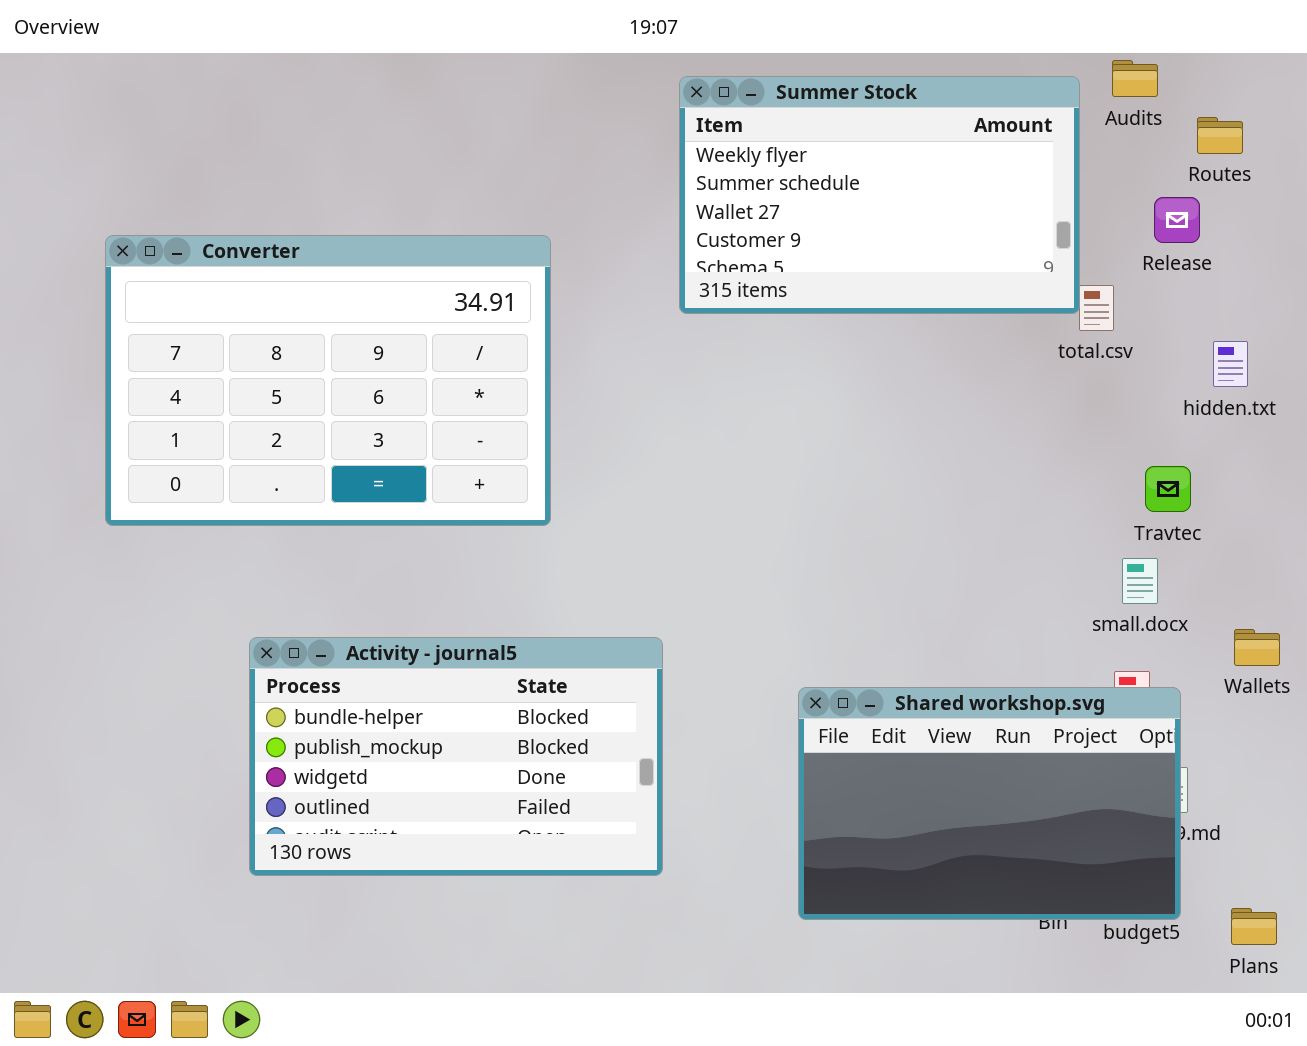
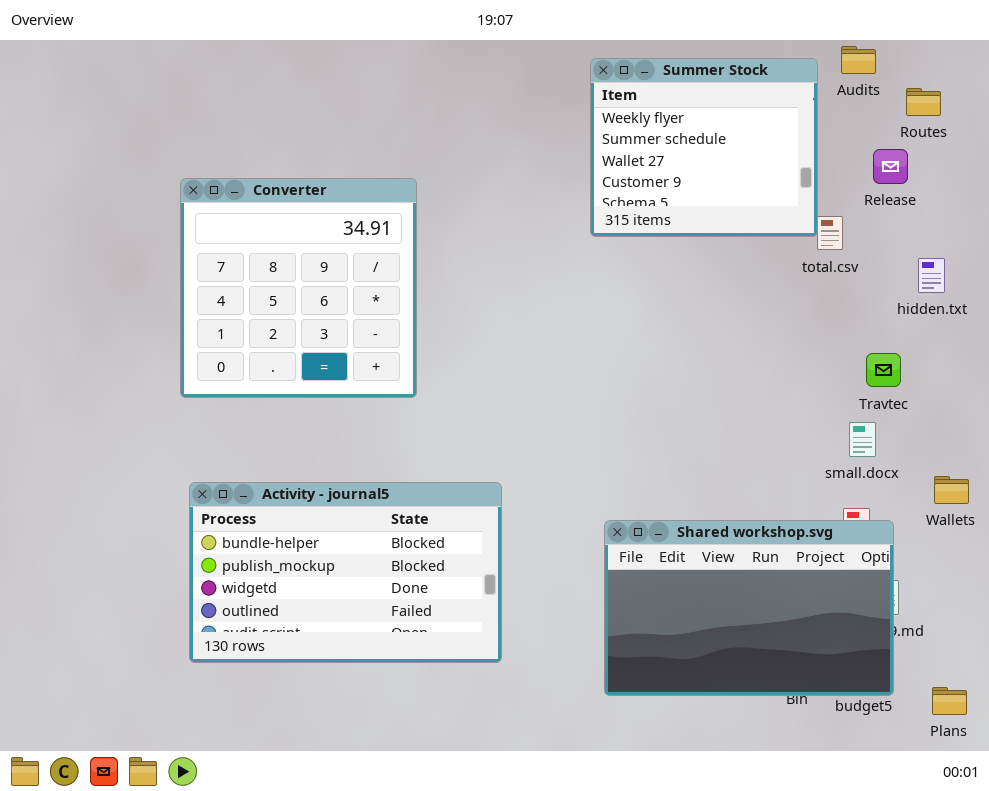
Summer Stock: [679,76,1080,314] -> [590,58,818,237], resized
Converter: [105,235,551,526] -> [180,178,417,398], resized

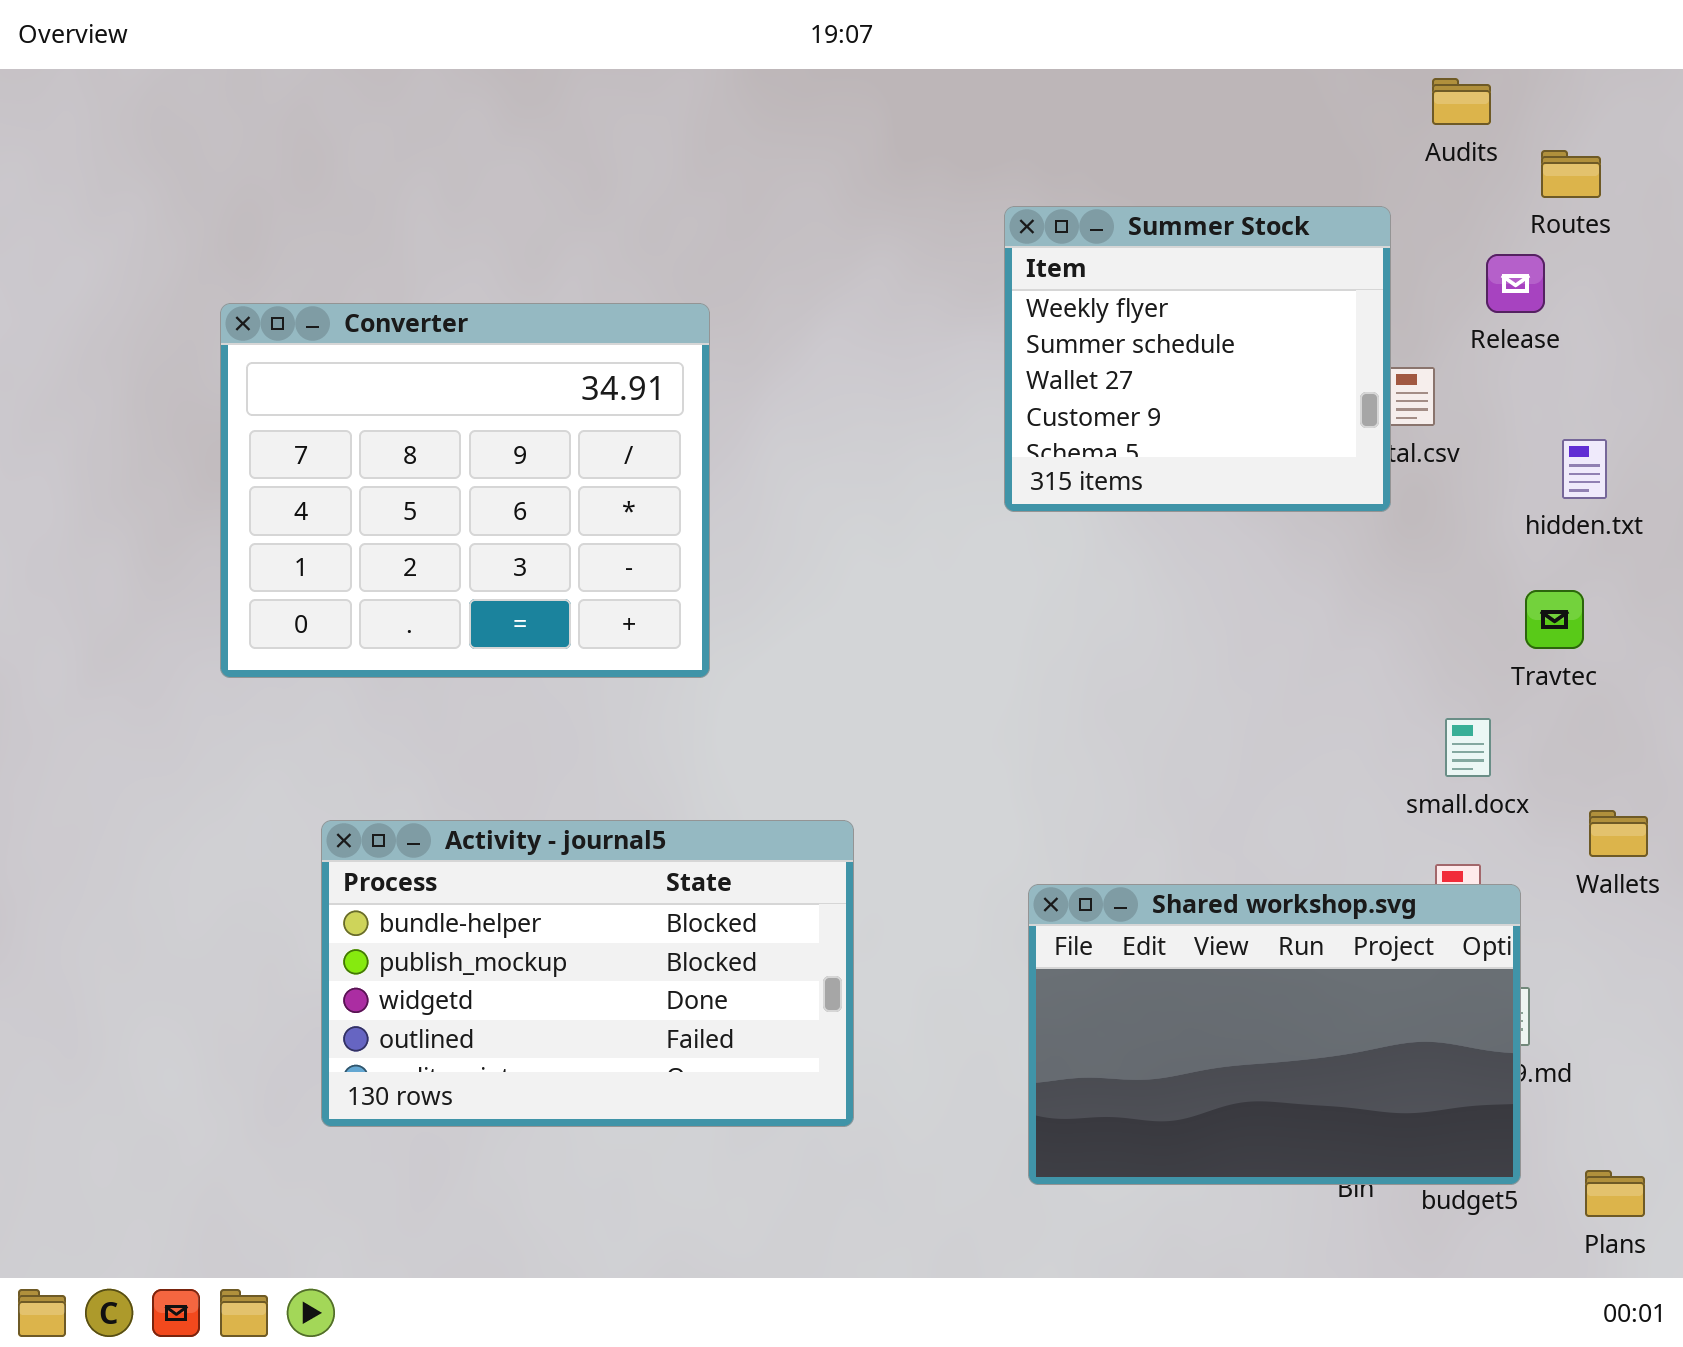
Summer Stock: [590,58,818,237] -> [1004,206,1391,512], moved
Converter: [180,178,417,398] -> [220,303,710,678], resized
Travtec: [866,353,901,387] -> [1525,590,1584,649], moved

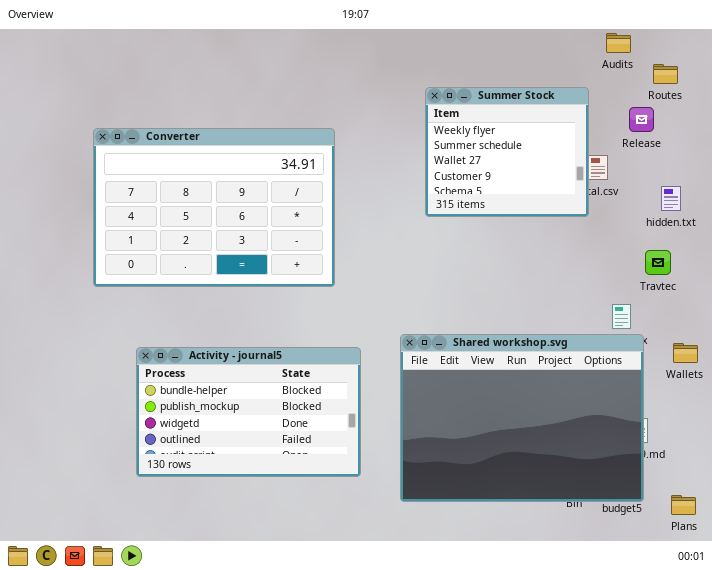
Converter: [220,303,710,678] -> [93,128,335,287], resized
Shared workshop.svg: [1028,884,1521,1185] -> [400,334,644,502], resized

